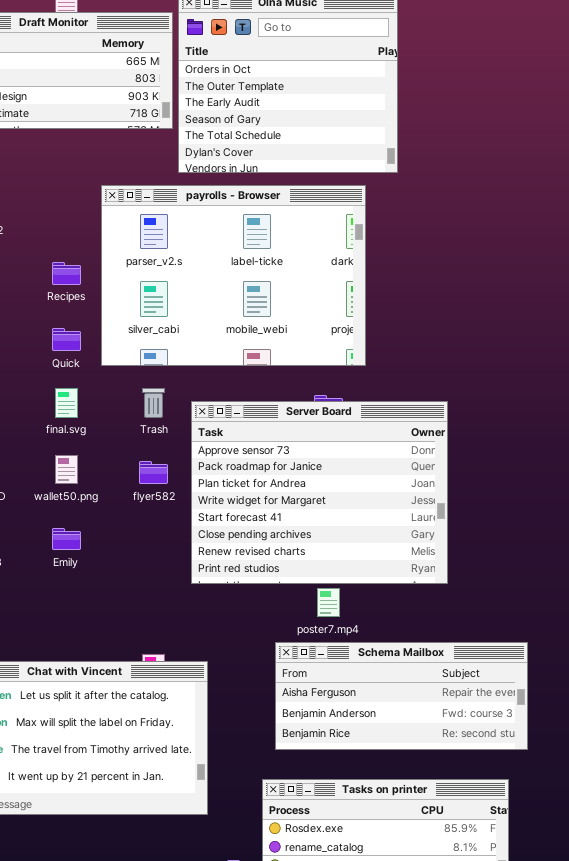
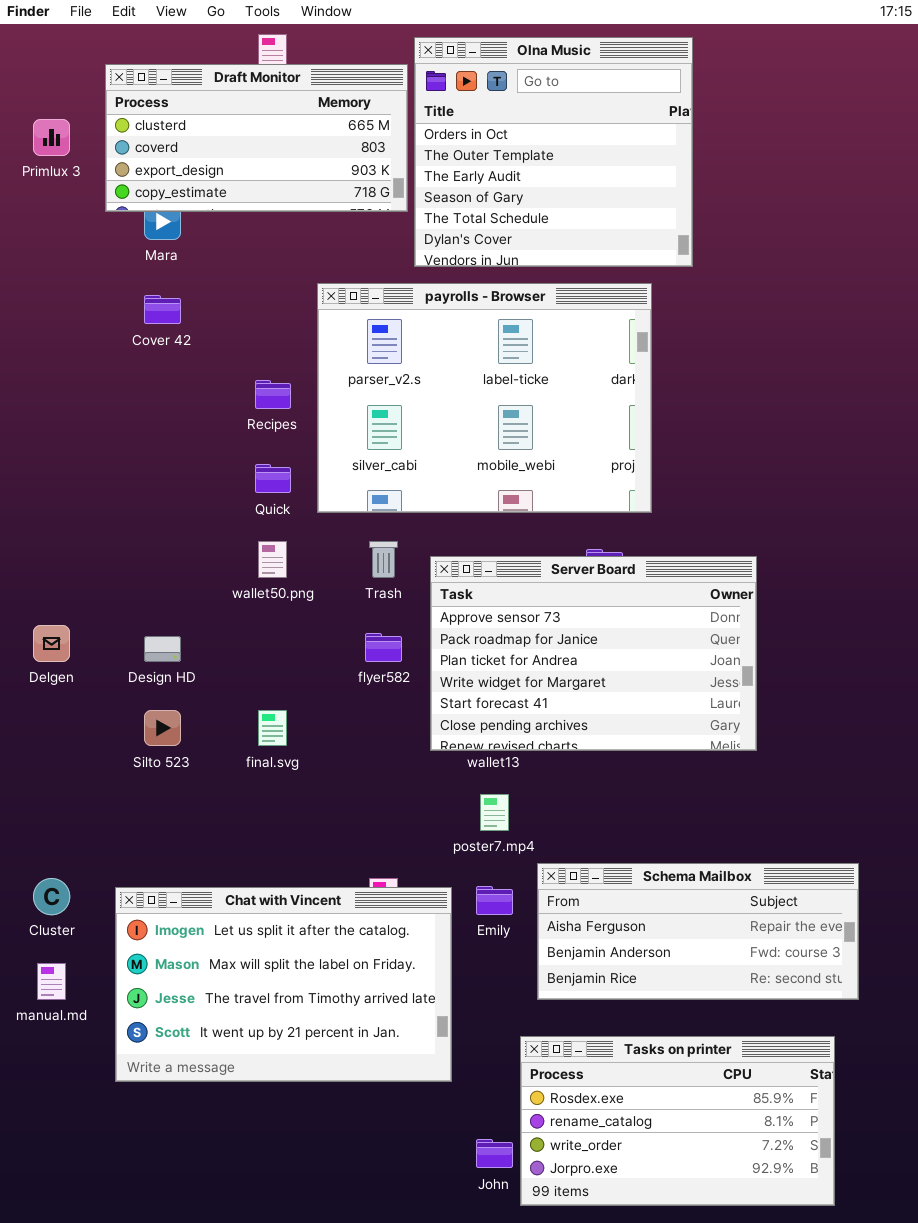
final.svg: [55,388,78,418] -> [258,710,287,746], moved
Server Board: [191,401,448,584] -> [430,556,757,751], resized
wallet50.png: [55,455,78,484] -> [258,541,287,578], moved
Emily: [52,528,81,550] -> [476,886,513,915], moved
poster7.mp4: [317,588,340,617] -> [480,794,509,831], moved

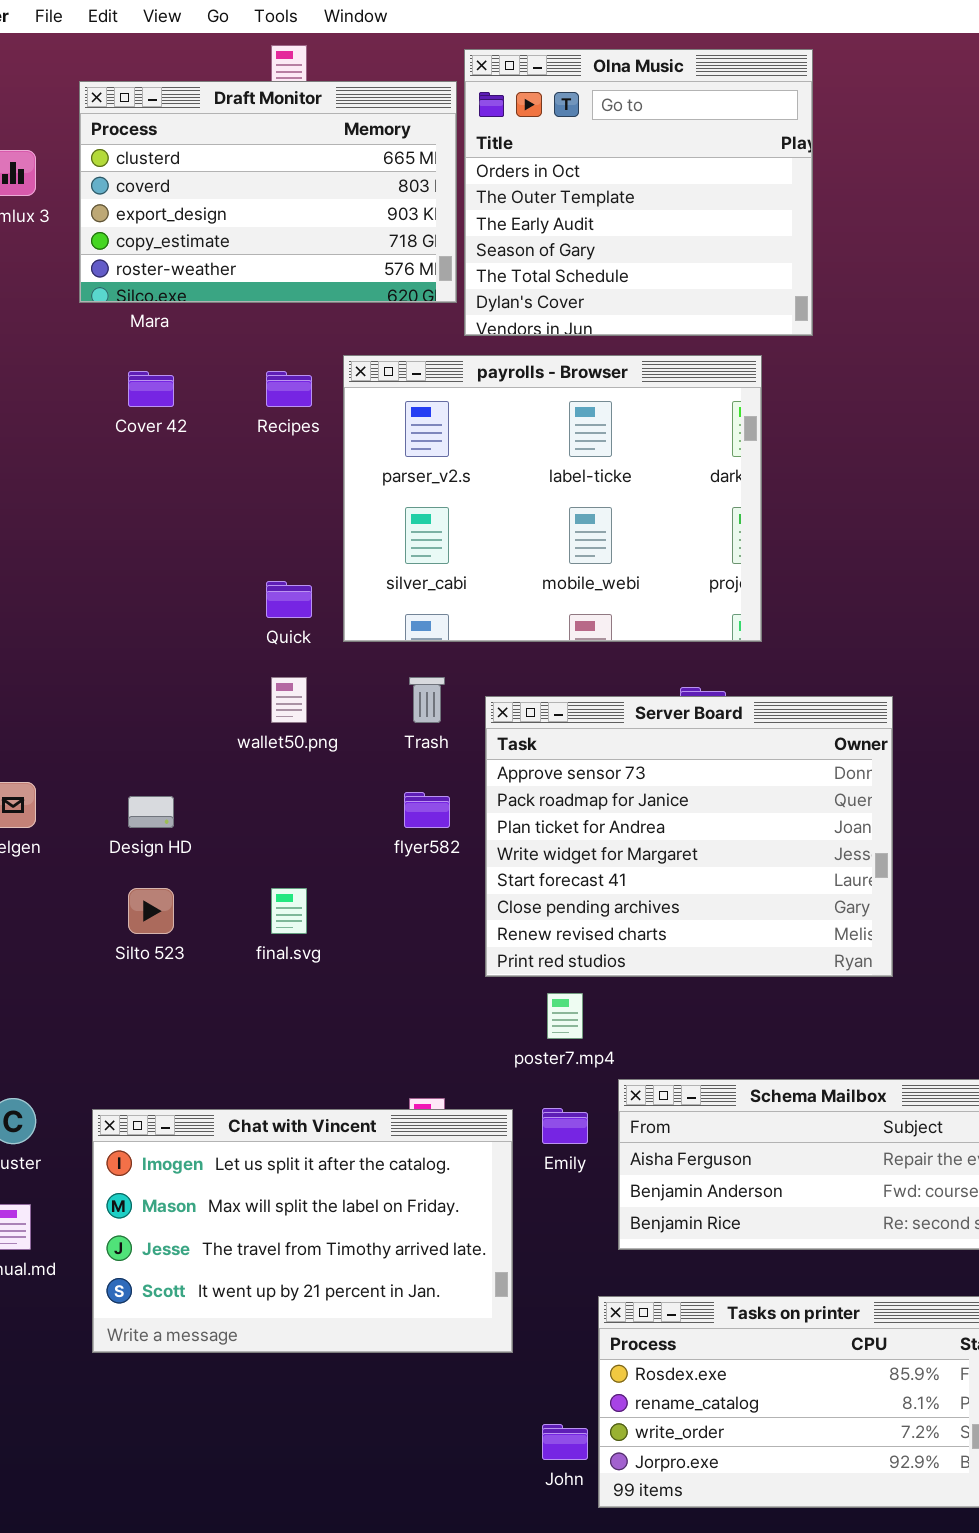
Draft Monitor: [105,64,408,212] -> [79,81,457,303], resized
Recipes: [255,380,291,409] -> [266,371,312,407], moved
Server Board: [430,556,757,751] -> [485,696,893,977], resized

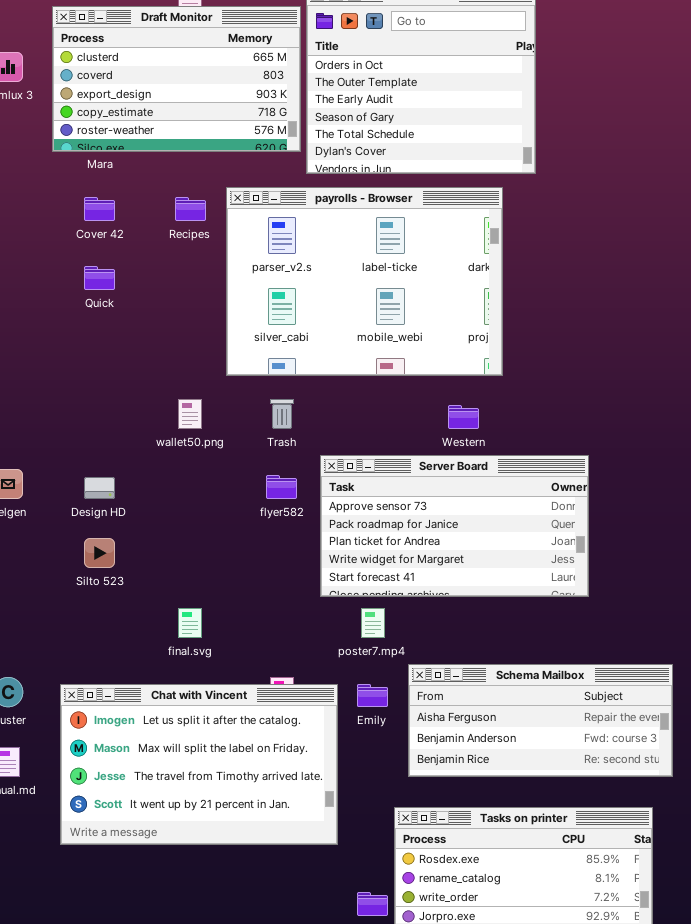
Quick: [266,581,312,618] -> [84,266,115,290], moved
Server Board: [485,696,893,977] -> [320,455,589,597], resized
final.svg: [271,888,307,934] -> [178,608,202,638], moved

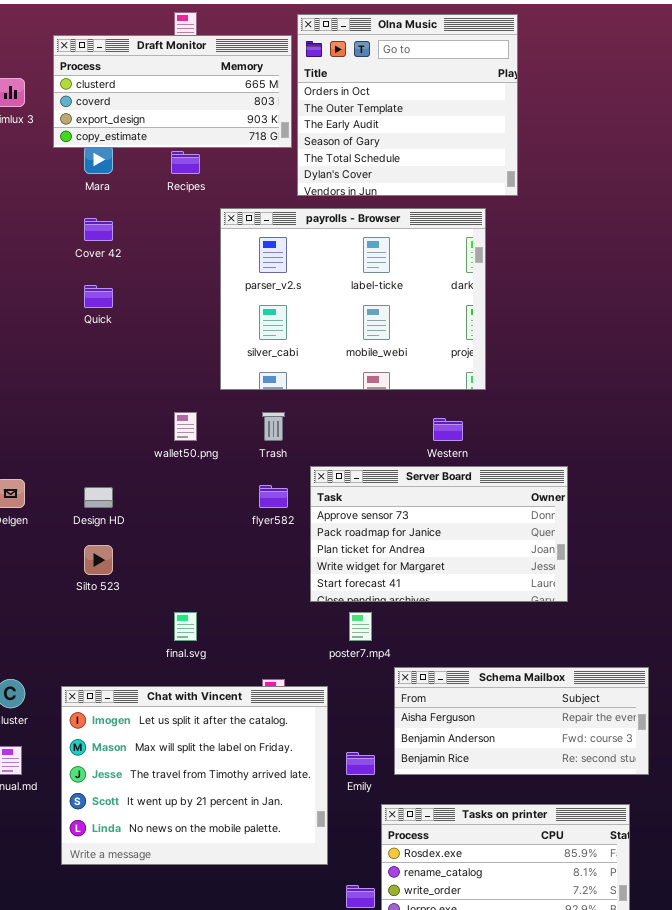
Draft Monitor: [52,6,301,152] -> [53,35,292,148], resized
Recipes: [175,197,206,221] -> [171,151,200,174], moved
Emily: [357,684,388,707] -> [346,752,375,775], moved
Chat with Vincent: [60,684,338,845] -> [61,686,328,865], resized

